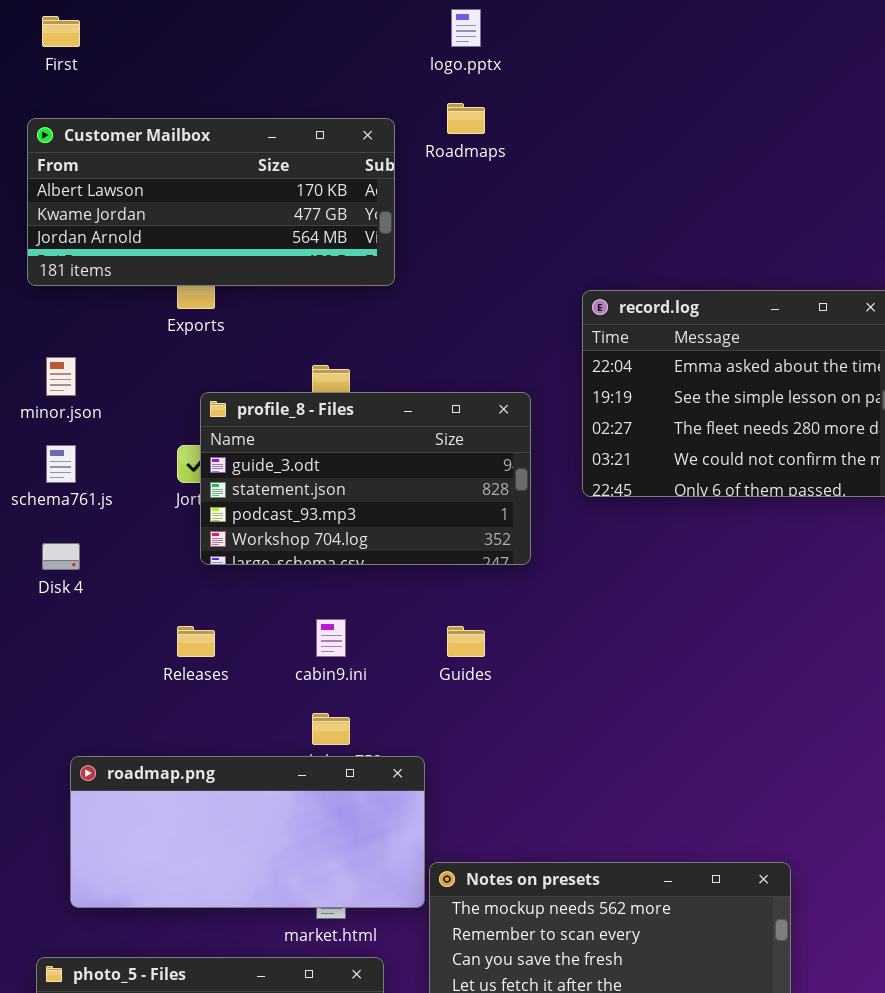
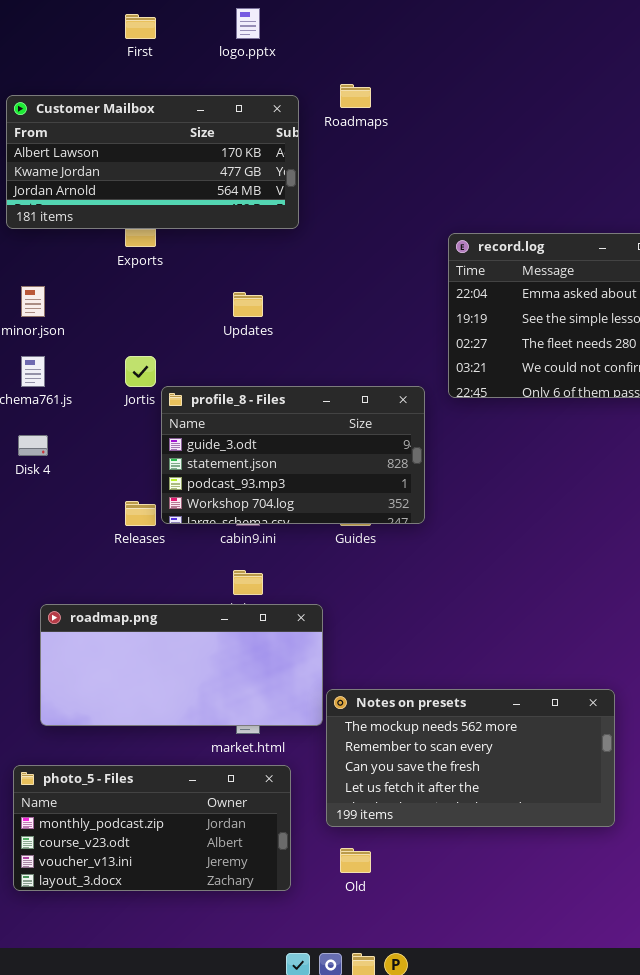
logo.pptx: [451,9,481,47] -> [236,8,260,39], moved
First: [42,16,80,47] -> [125,14,156,39], moved
profile_8 - Files: [200,392,531,565] -> [161,386,425,524], moved

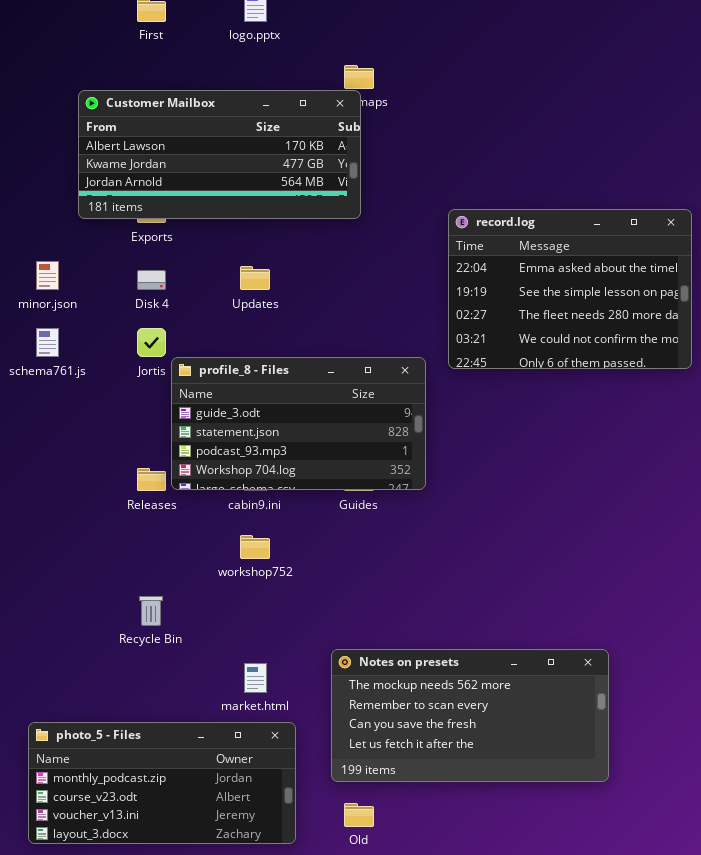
Customer Mailbox: [6,95,299,229] -> [78,90,361,219], moved
Disk 4: [18,435,48,456] -> [137,270,166,290], moved
roadmap.png: [40,604,323,726] -> none, closed

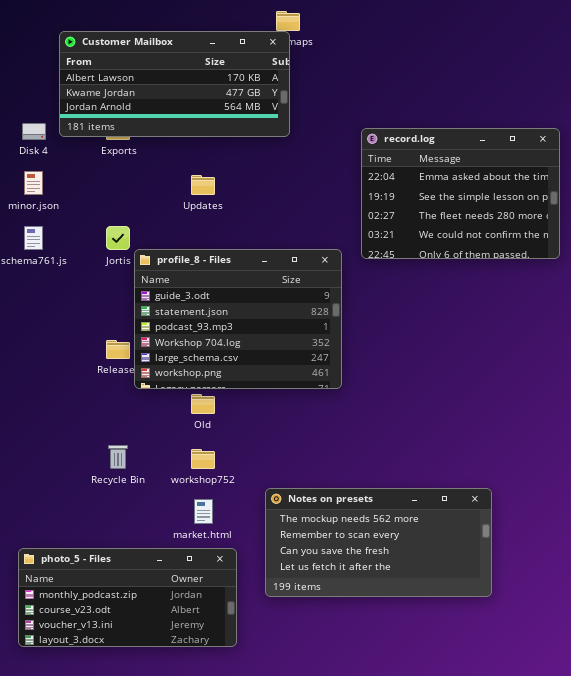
Disk 4: [137,270,166,290] -> [22,123,46,140], moved
profile_8 - Files: [171,357,426,490] -> [134,249,342,389], resized
workshop752: [240,535,270,559] -> [191,449,215,469], moved
Old: [344,803,374,827] -> [191,394,215,414], moved

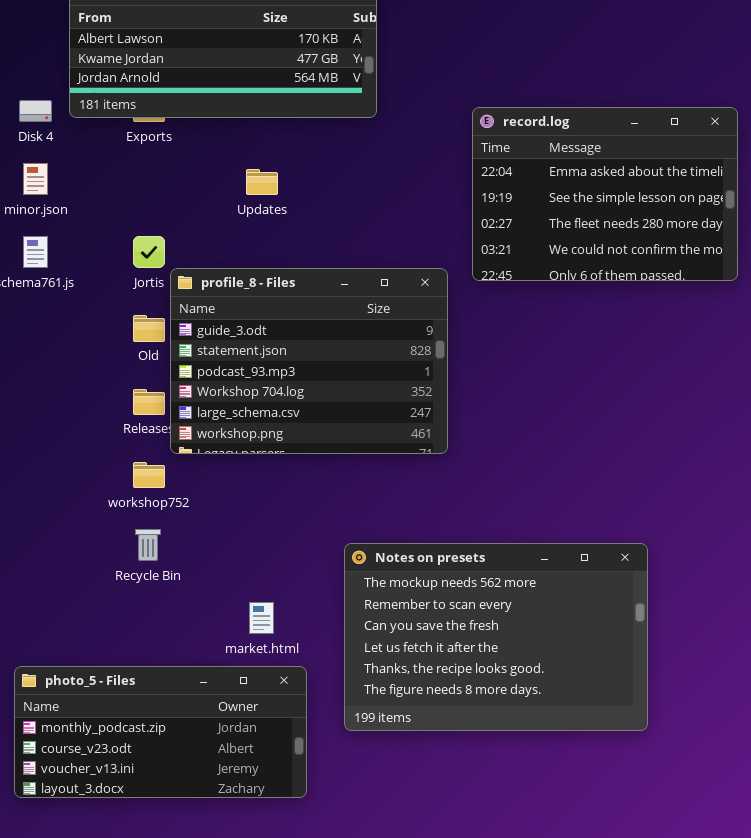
Old: [191,394,215,414] -> [133,315,165,342], moved
workshop752: [191,449,215,469] -> [133,462,165,488], moved
Notes on presets: [265,488,492,597] -> [344,543,648,731], resized

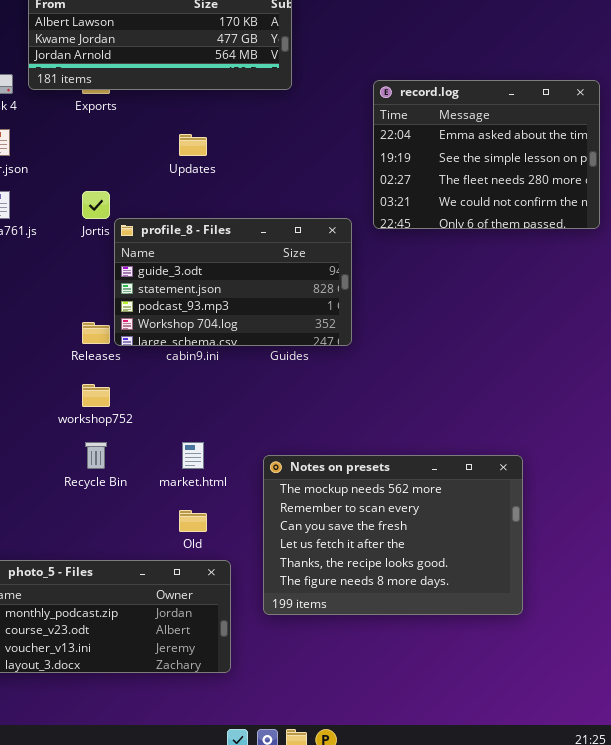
profile_8 - Files: [170,268,448,454] -> [114,218,352,346], resized
Old: [133,315,165,342] -> [179,510,207,532], moved
market.html: [249,602,274,634] -> [182,442,204,469], moved

